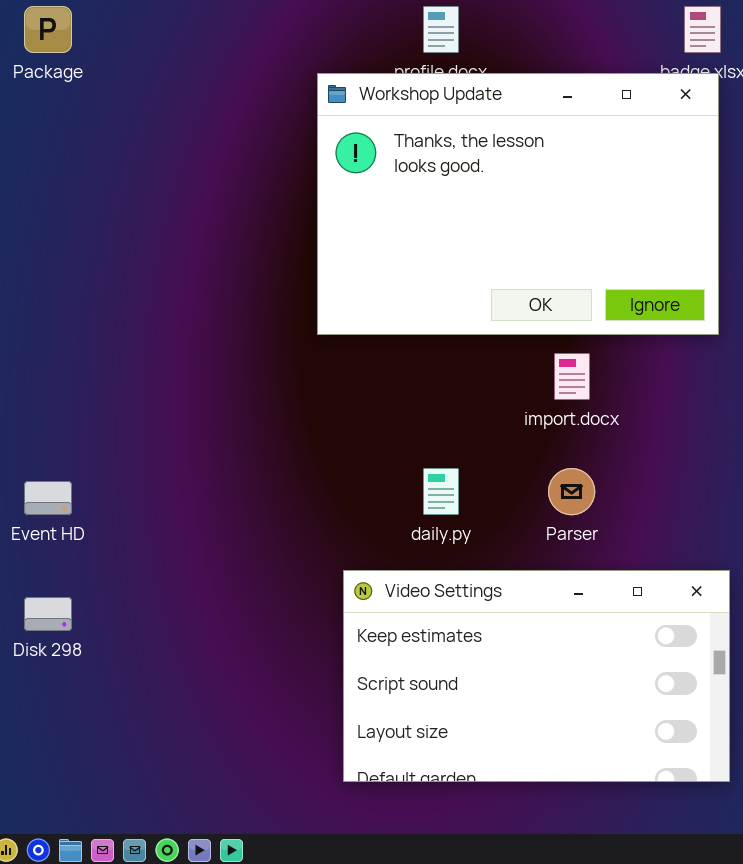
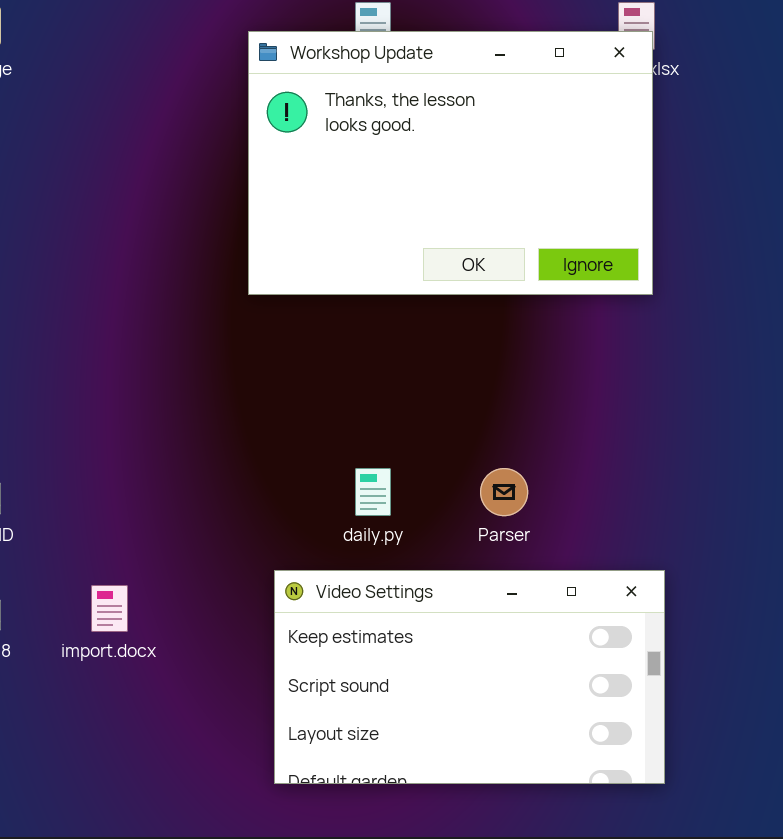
Workshop Update: [317,73,719,335] -> [248,31,653,295], moved
import.docx: [554,353,590,400] -> [91,585,128,632], moved

